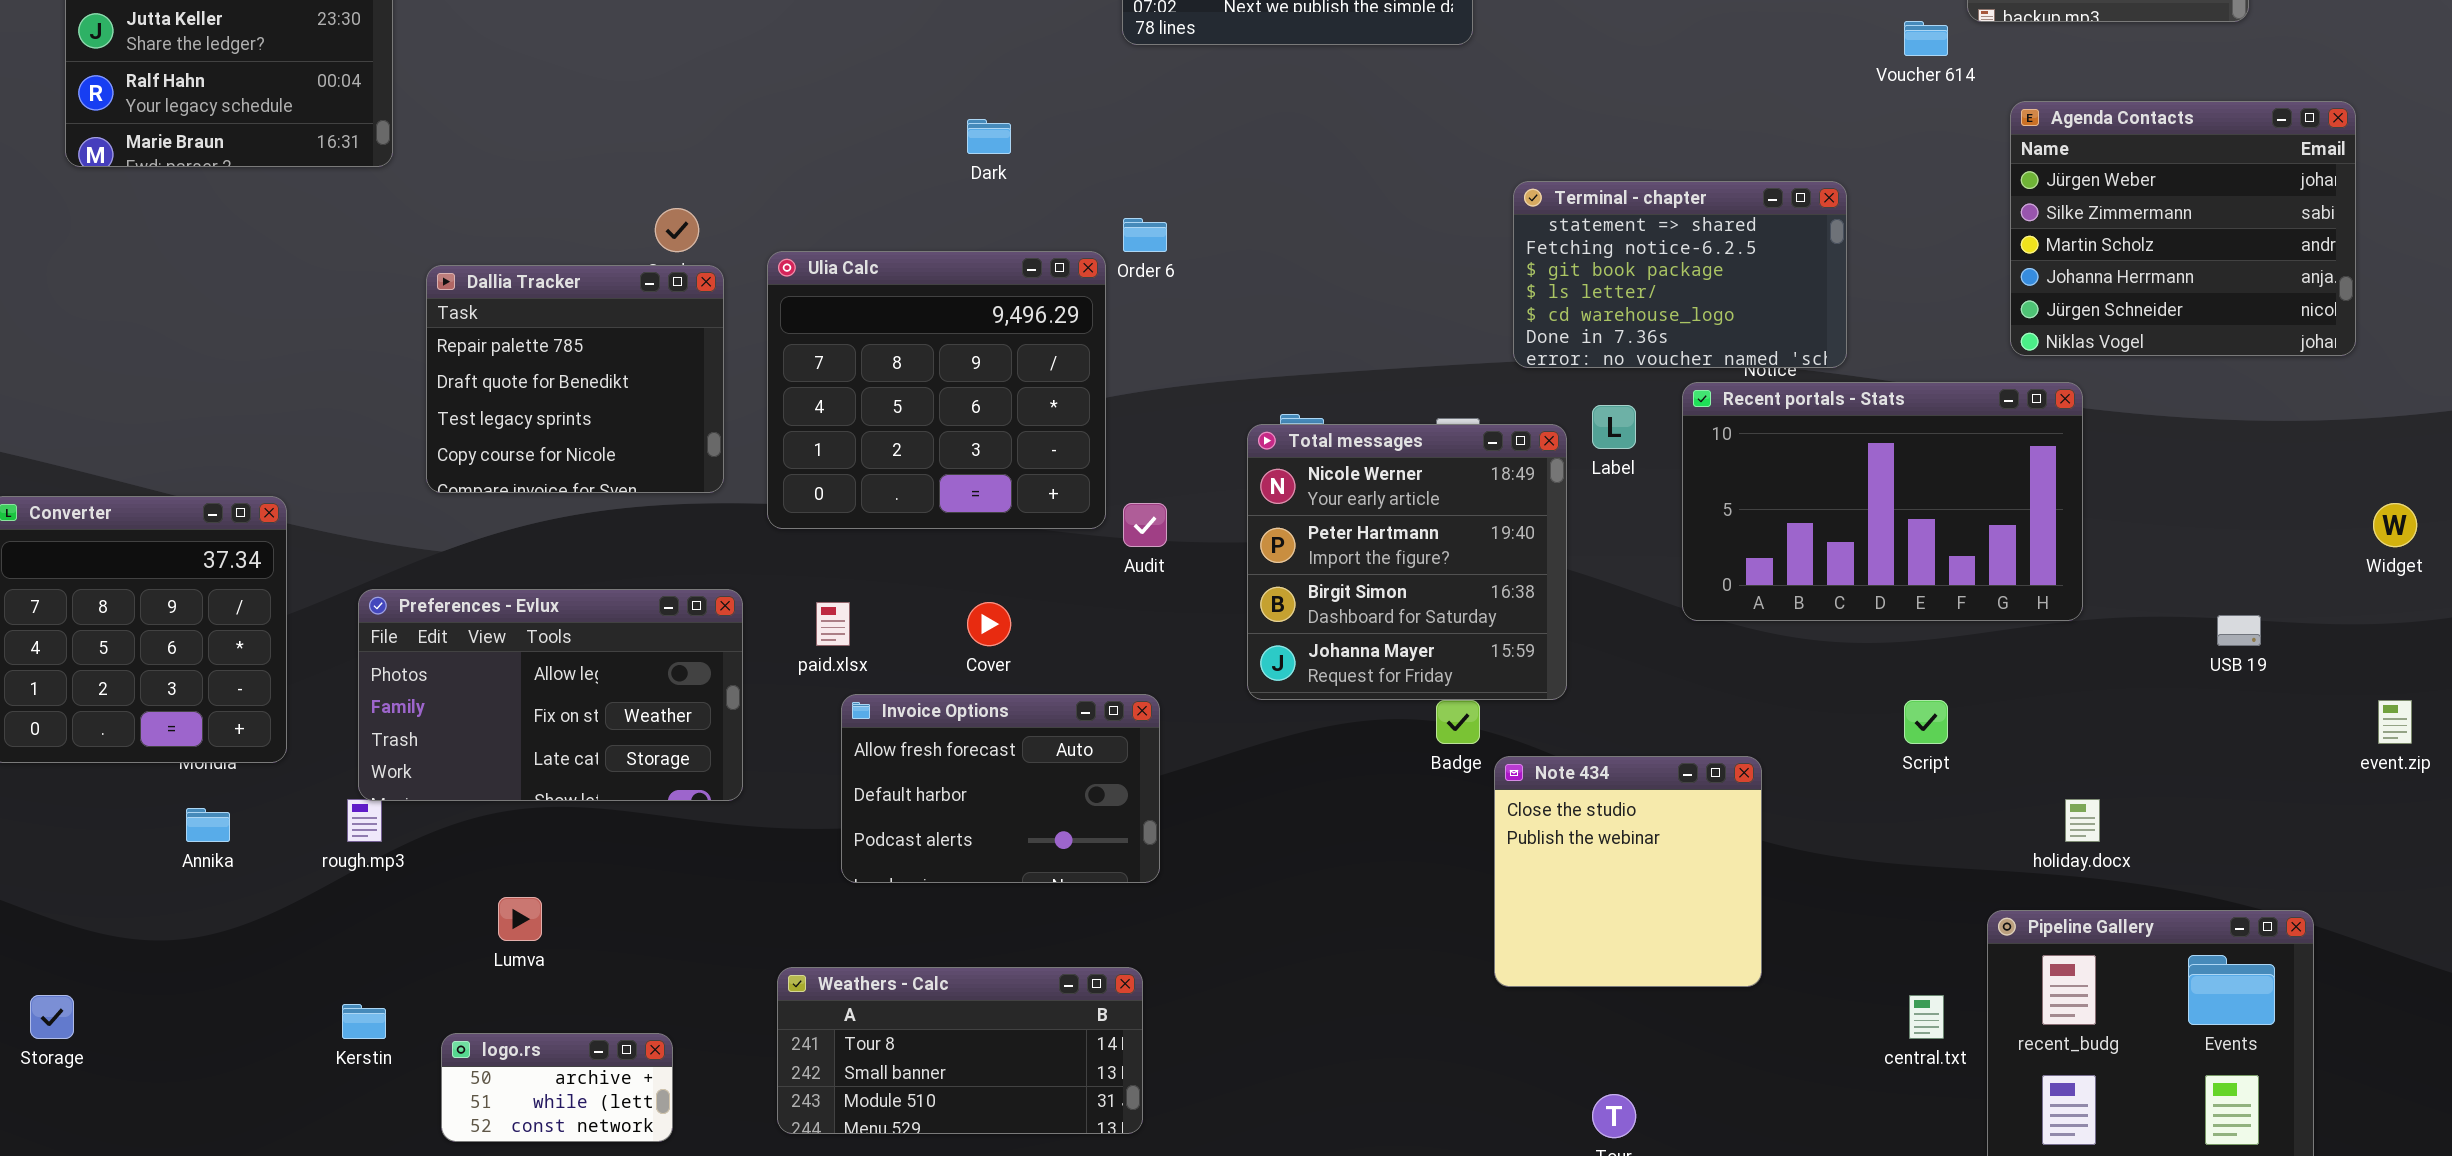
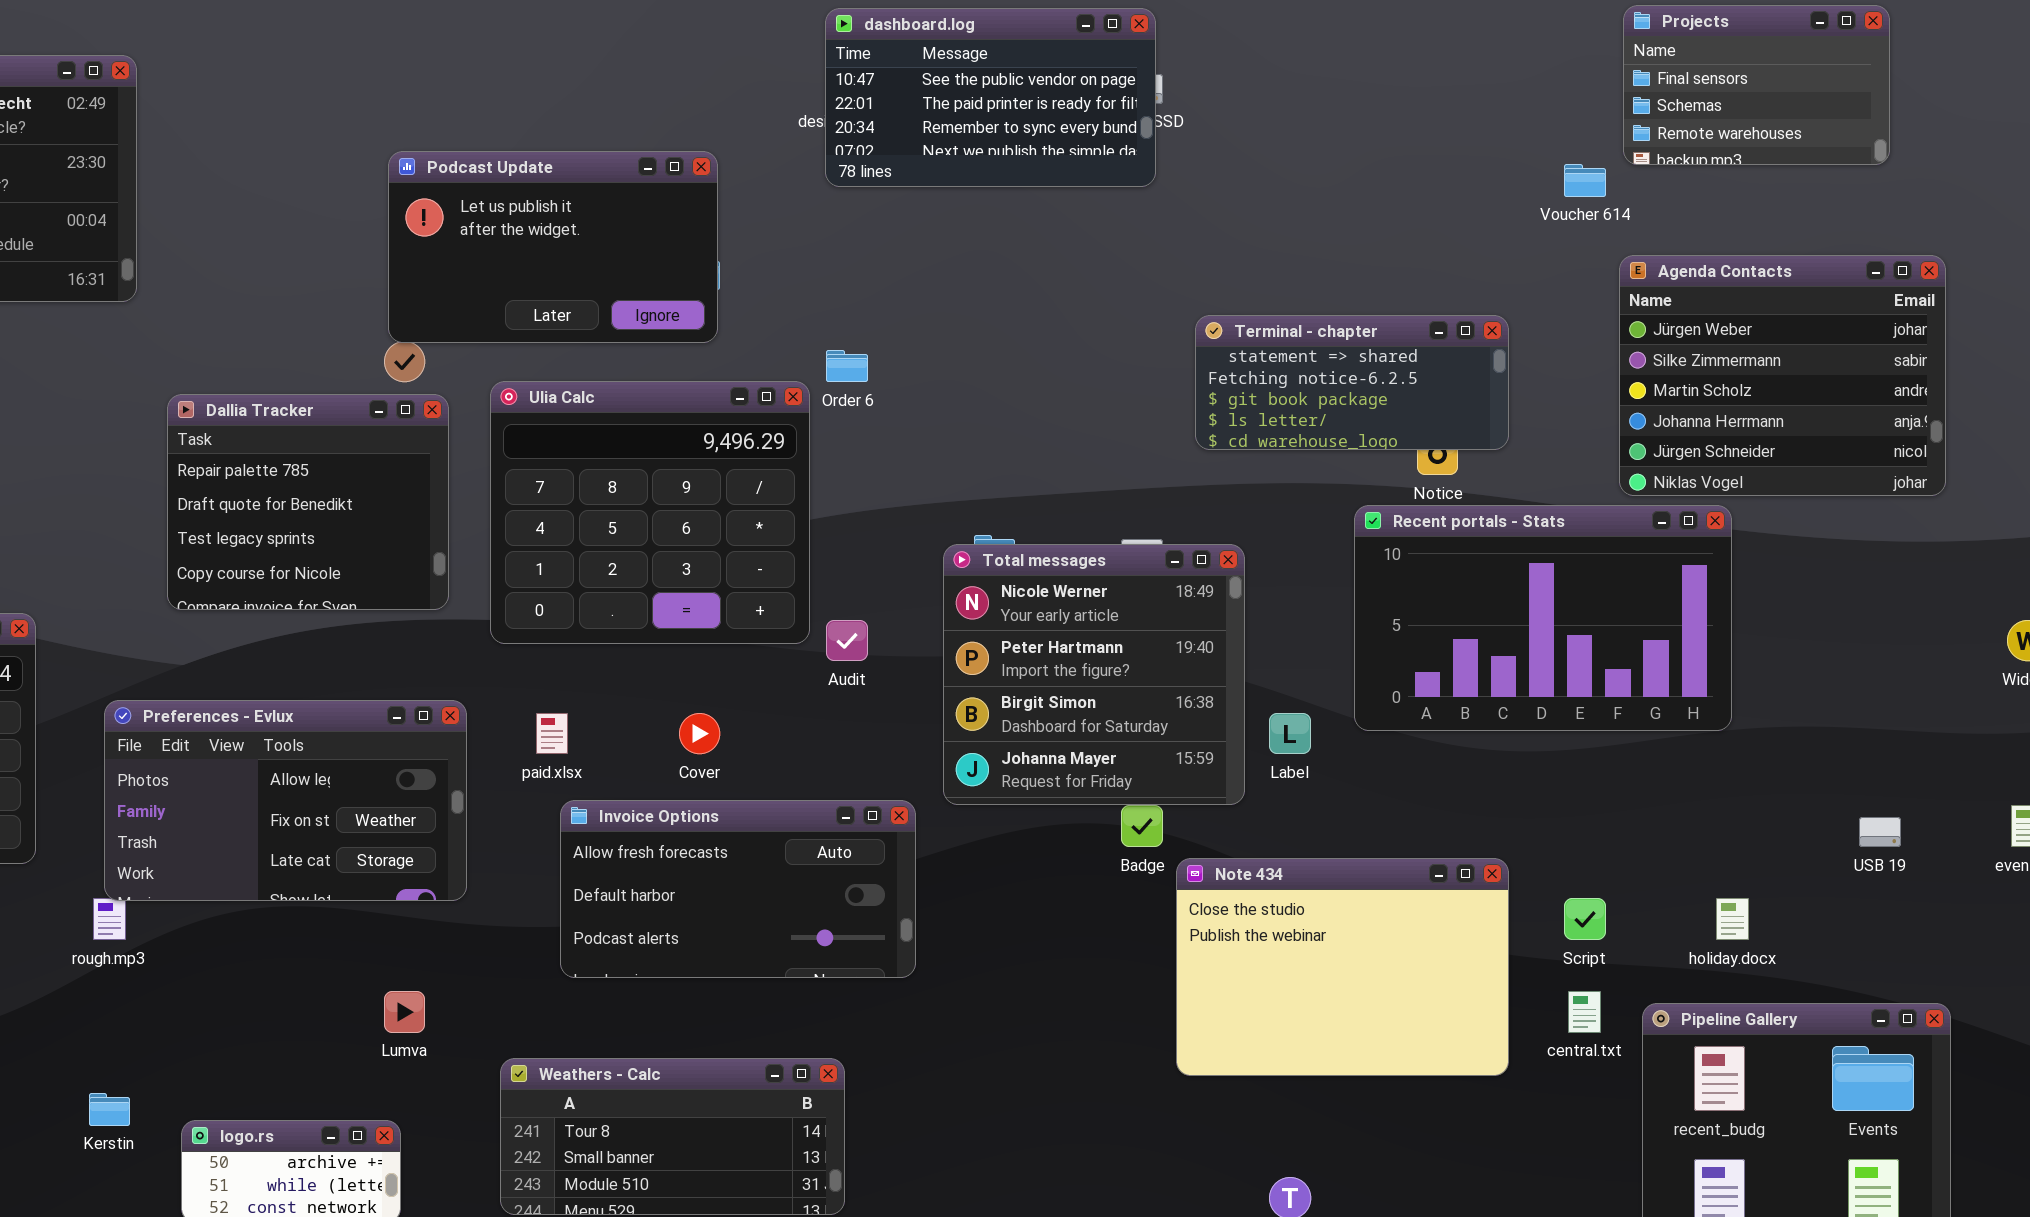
Podcast Update: none -> [388,151,718,343], opened
Agenda Contacts: [2010,101,2356,356] -> [1619,255,1946,496], moved
Terminal - chapter: [1513,181,1847,368] -> [1195,315,1509,450], resized
Label: [1592,405,1636,449] -> [1269,713,1311,754], moved
USB 19: [2217,615,2261,646] -> [1859,817,1901,847], moved
Invoice Options: [841,694,1160,883] -> [560,800,916,978], resized
Script: [1904,700,1948,744] -> [1564,898,1606,940], moved
Note 434: [1494,756,1762,987] -> [1176,858,1509,1076], resized
Lumva: [498,897,542,941] -> [384,991,425,1033], moved
central.txt: [1909,995,1944,1039] -> [1568,991,1601,1033], moved

